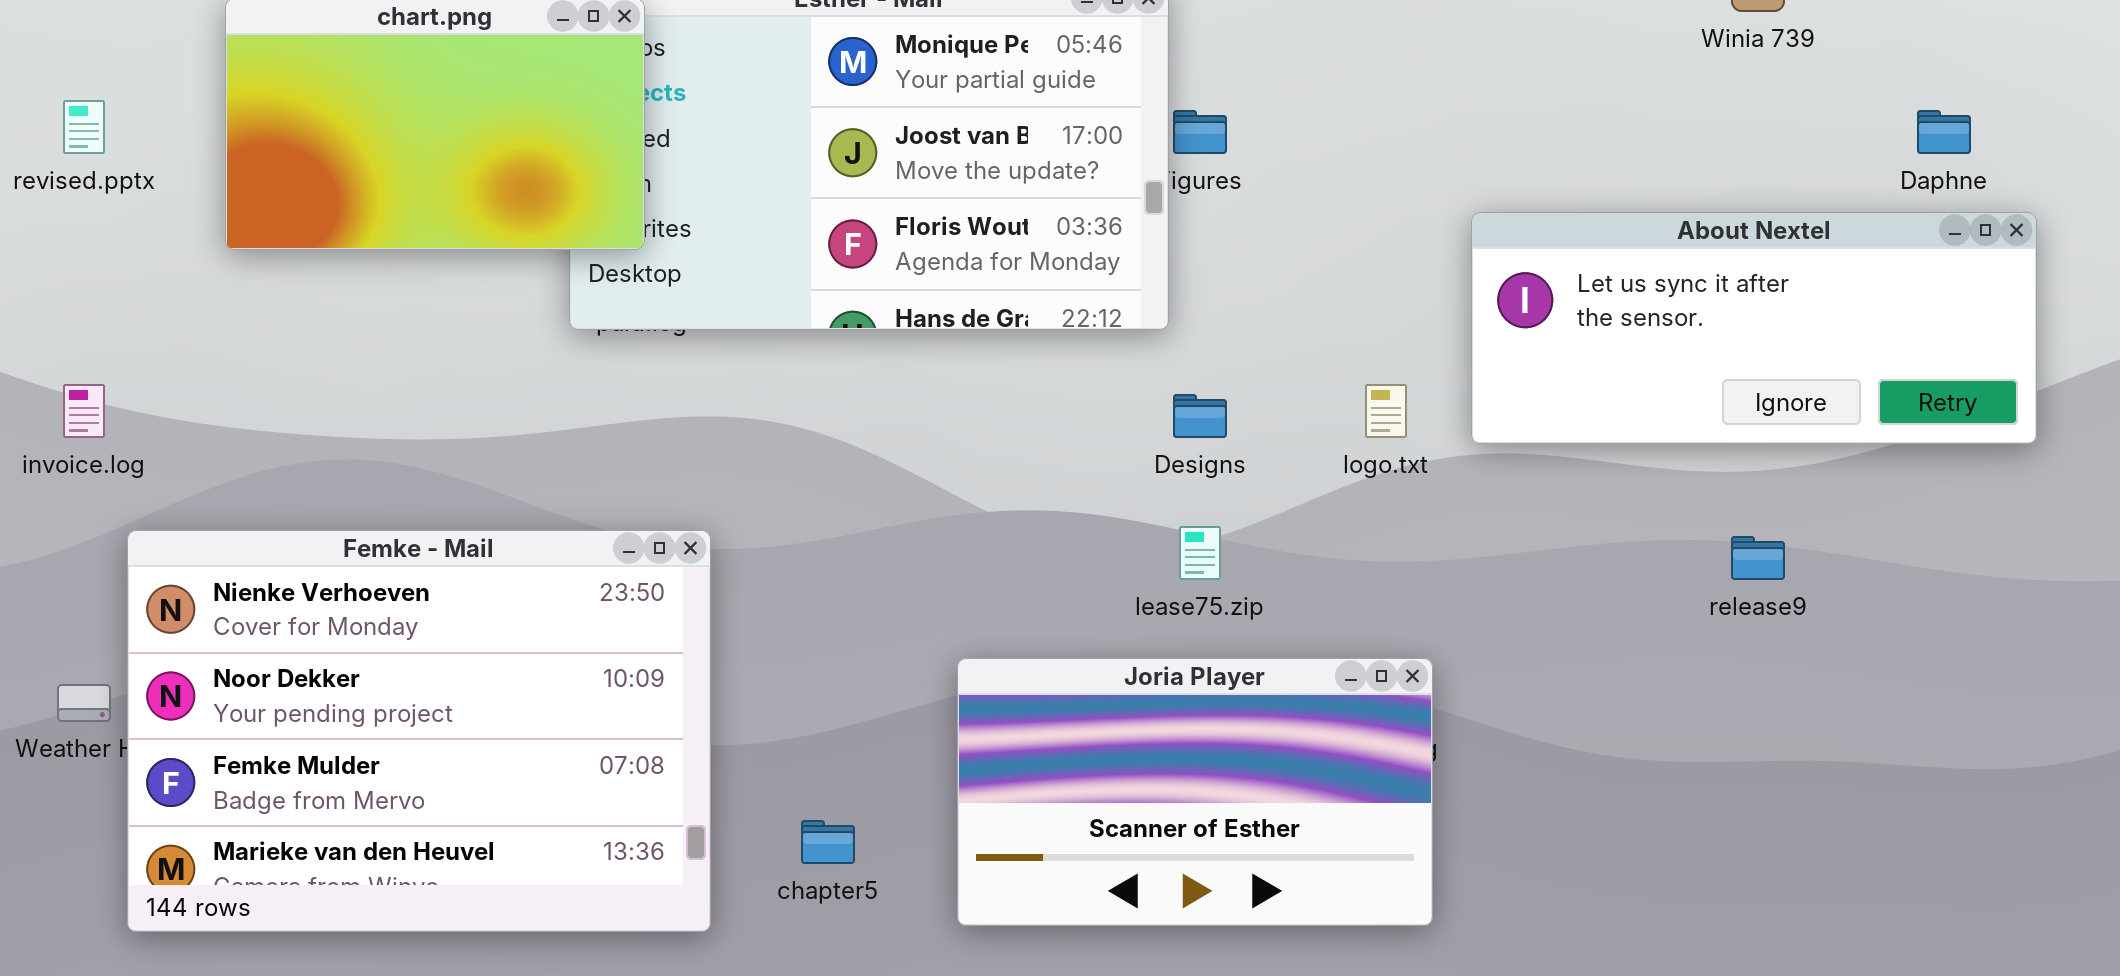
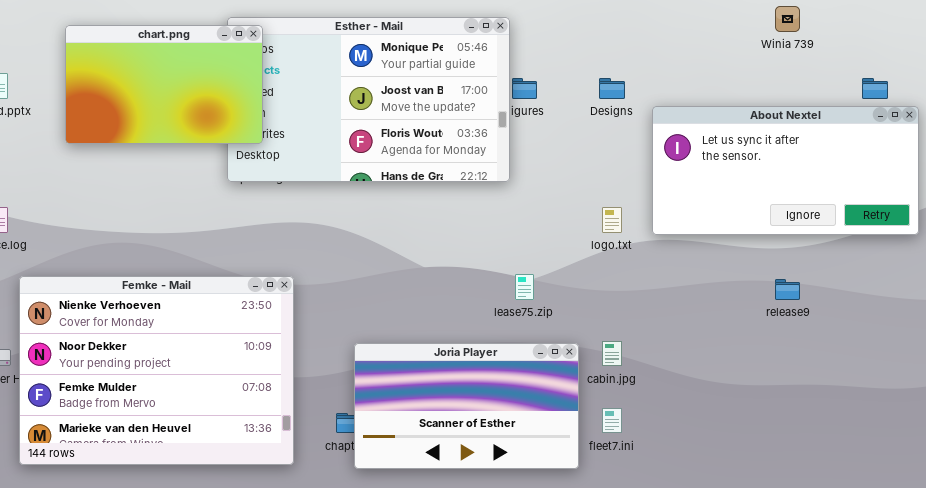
About Nextel: [1471,212,2037,444] -> [652,106,919,235], resized
Designs: [1173,394,1227,438] -> [599,78,625,99], moved
Joria Player: [957,658,1433,926] -> [354,343,579,469], moved

